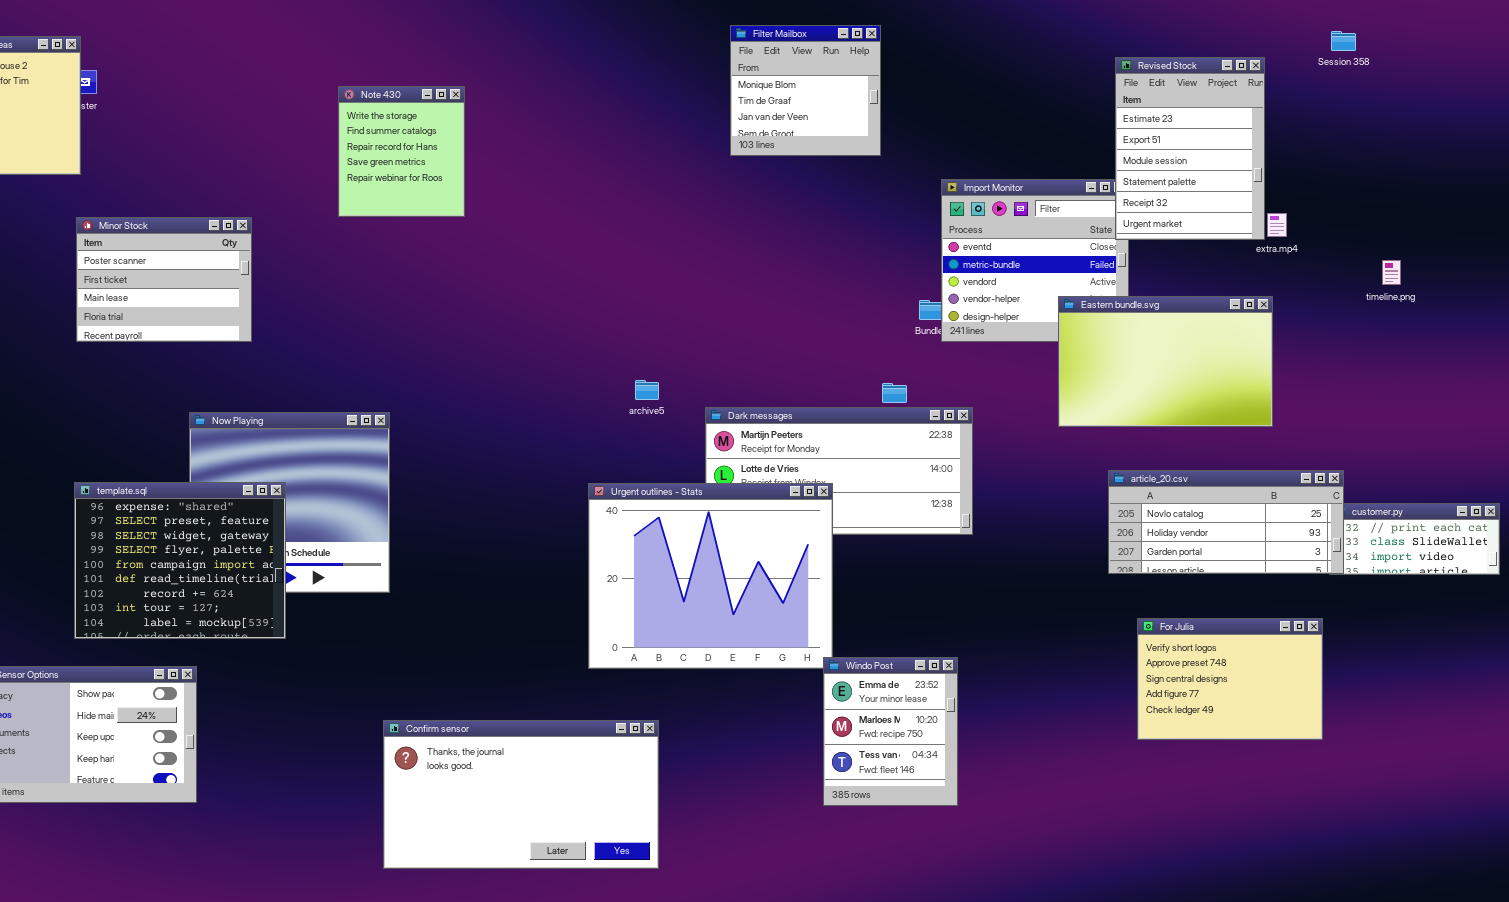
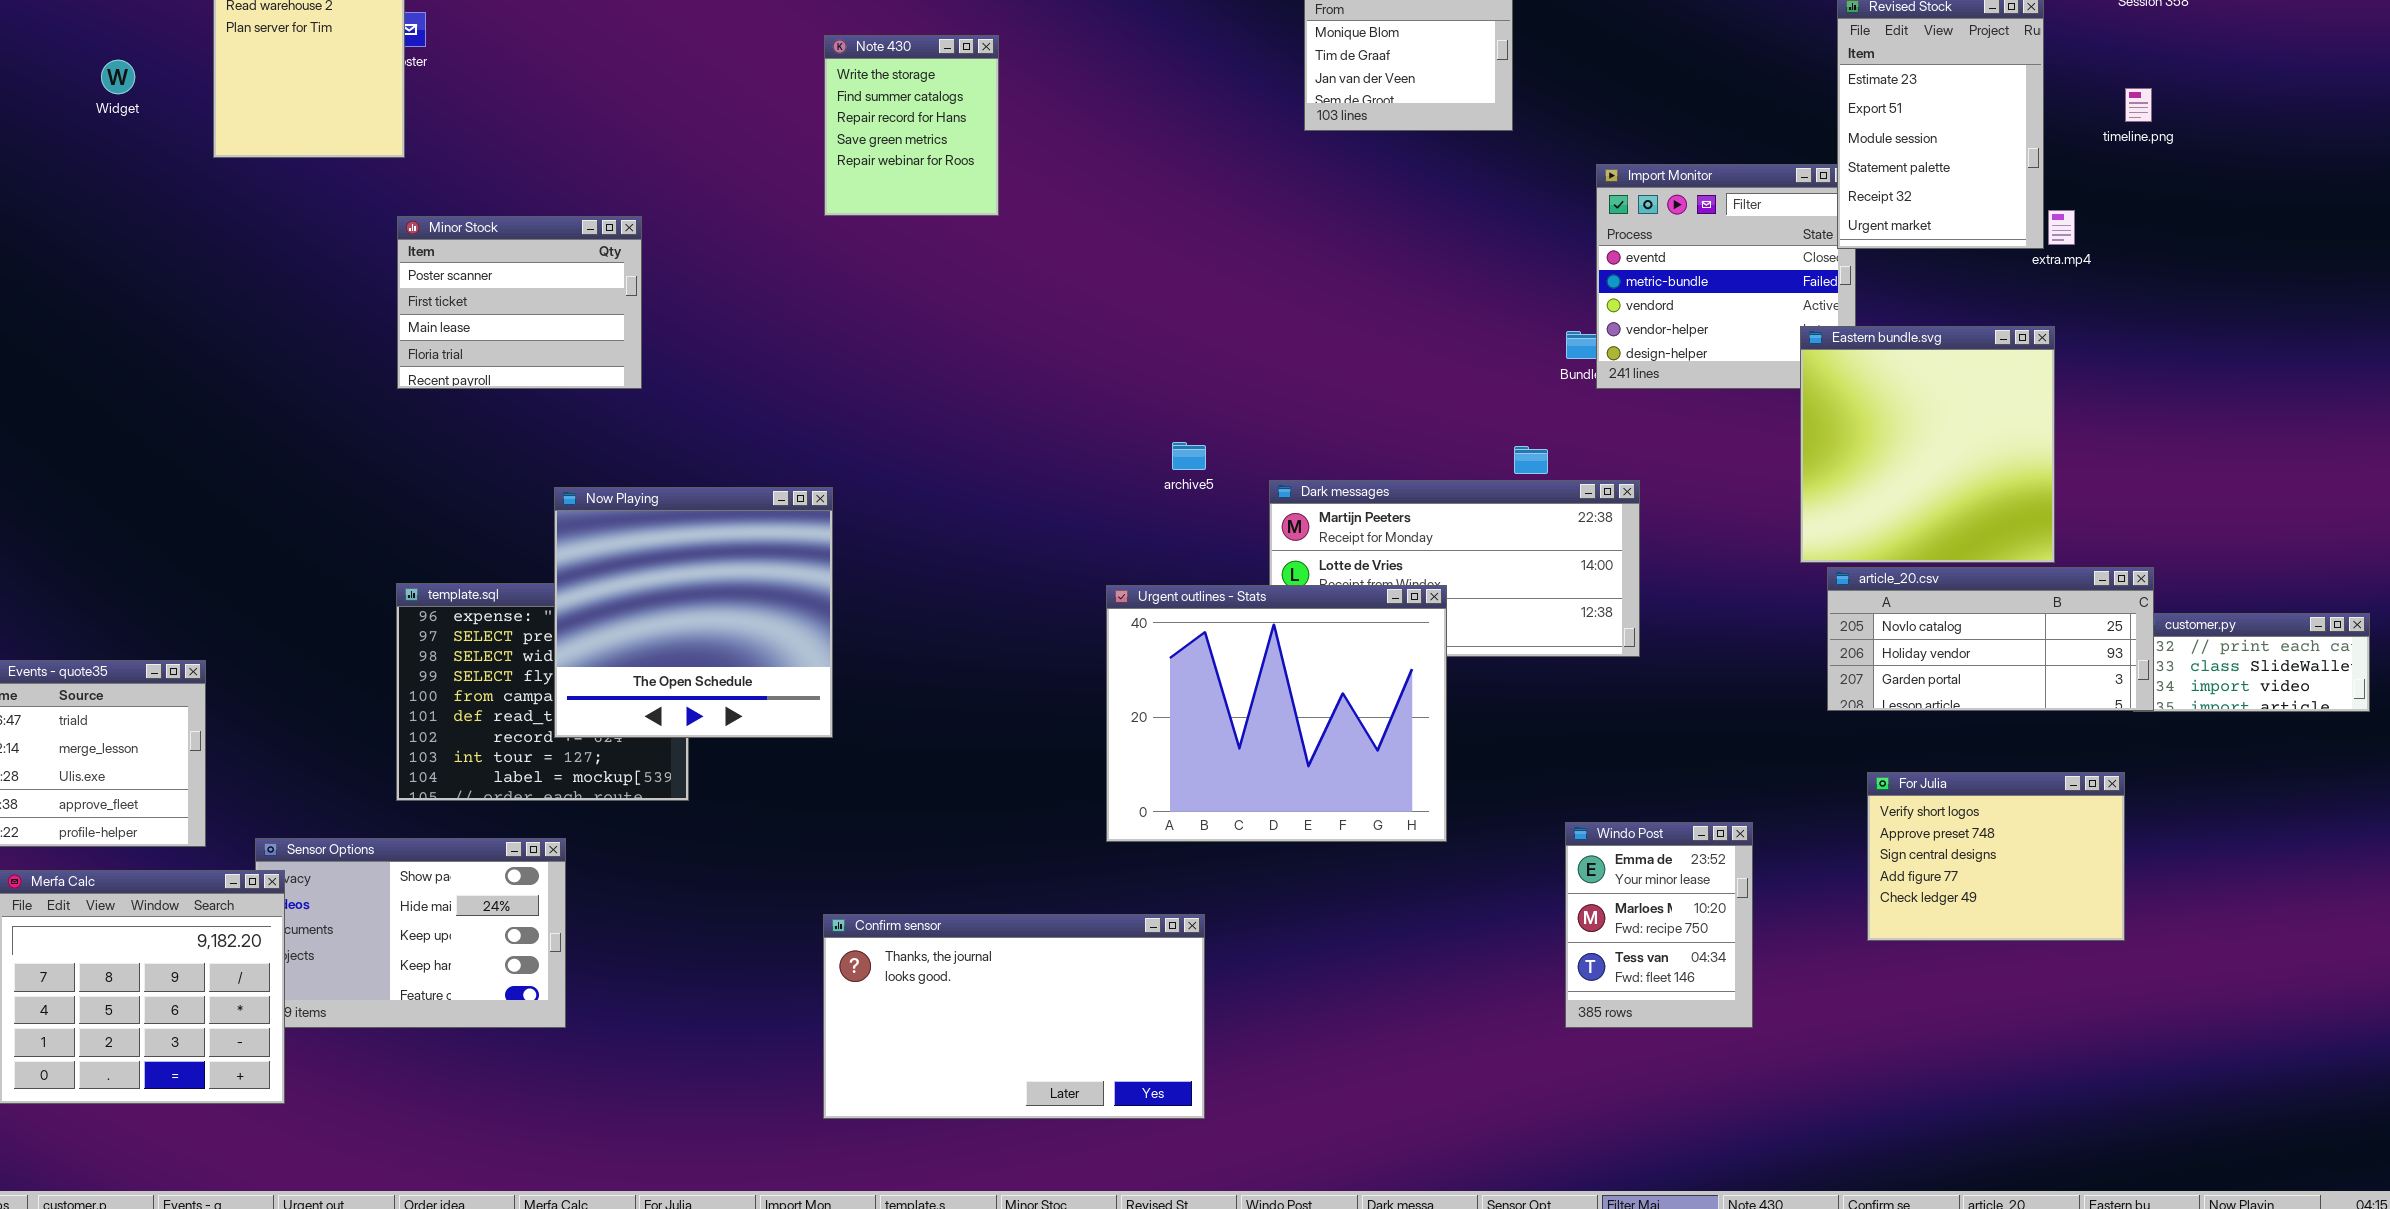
Note 430: [338,86,465,217] -> [824,35,999,216], moved
timeline.png: [1382,260,1401,285] -> [2125,88,2152,122], moved
Eastern bundle.svg: [1058,296,1273,427] -> [1800,326,2055,563], resized
Now Playing: [189,412,390,593] -> [554,487,833,738], raised
Windo Post: [823,657,958,806] -> [1565,822,1753,1028], moved

